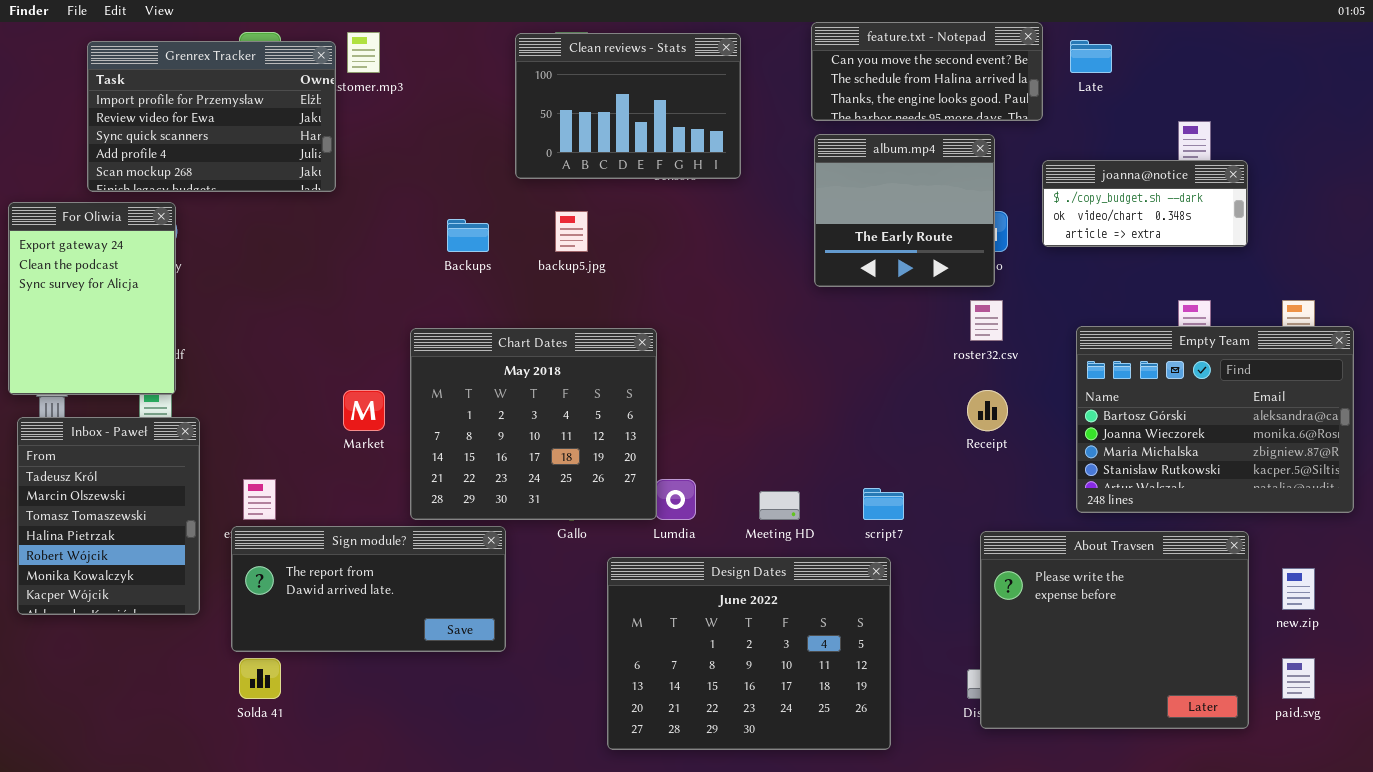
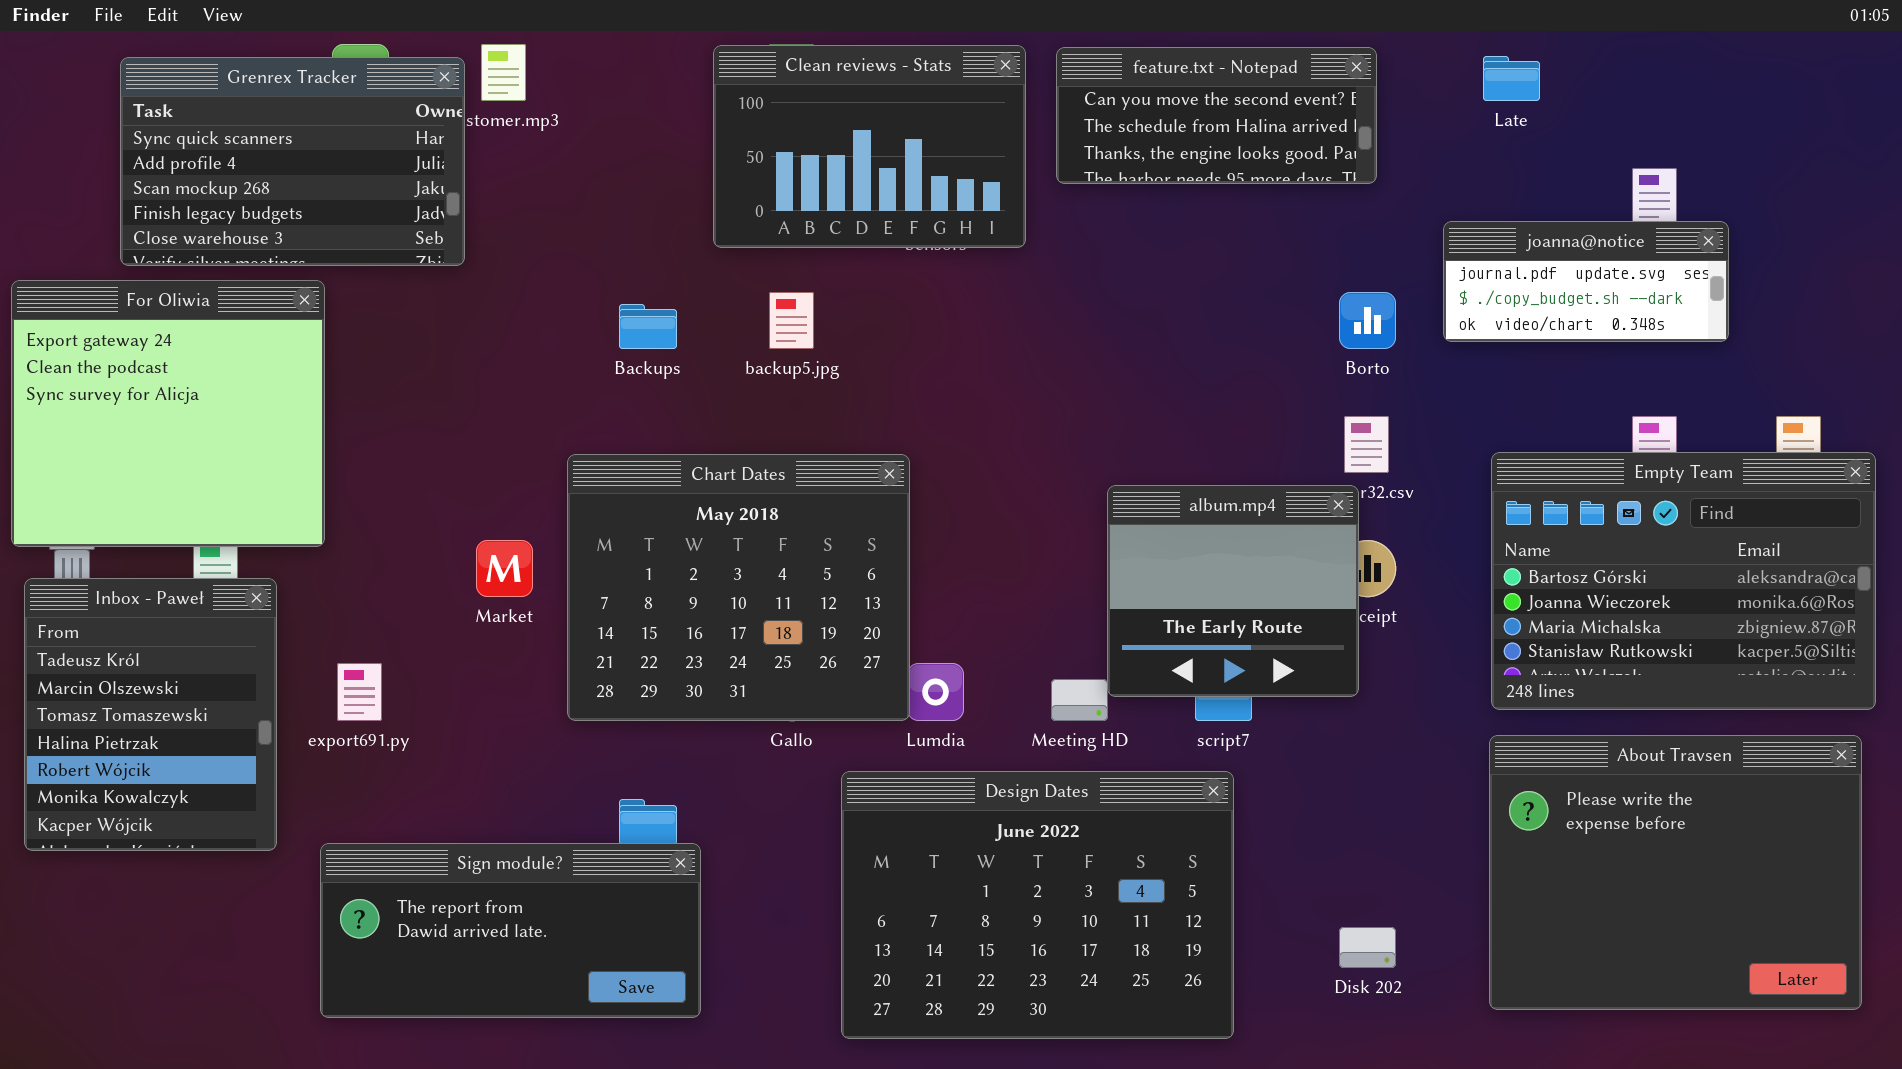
feature.txt - Notepad: [811,22,1043,121] -> [1056,47,1377,184], moved
Grenrex Tracker: [87,41,336,192] -> [120,57,465,266], scrolled down 2 rows
album.mp4: [814,134,995,287] -> [1107,485,1359,697], moved
joanna@notice: [1042,160,1248,247] -> [1443,221,1729,342], scrolled up 1 row
For Oliwia: [8,202,176,395] -> [11,280,325,547], resized
Sign module?: [231,526,506,652] -> [320,843,701,1018], moved
About Travsen: [980,531,1249,729] -> [1489,735,1862,1010], moved

